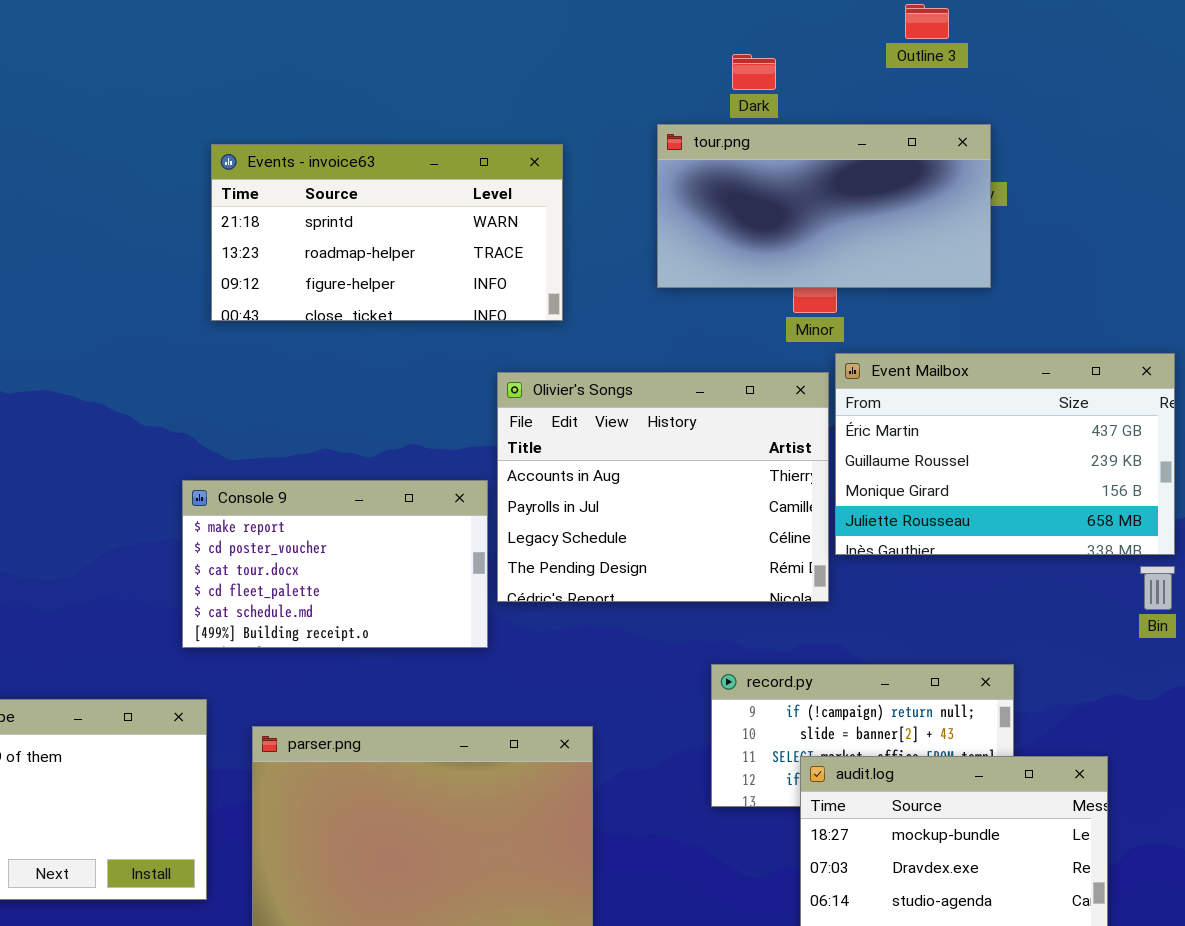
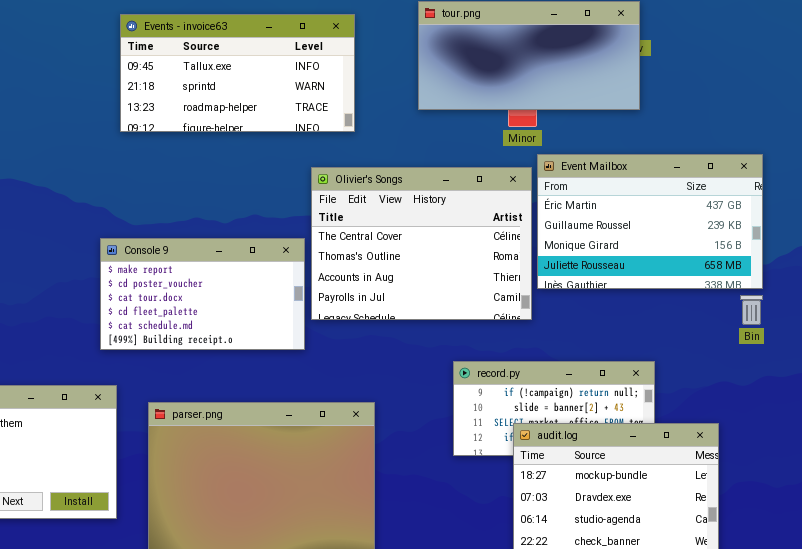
Events - invoice63: [211,144,563,321] -> [120,14,355,132], scrolled up 1 row
Olivier's Songs: [497,372,829,602] -> [311,167,532,320], scrolled up 2 rows

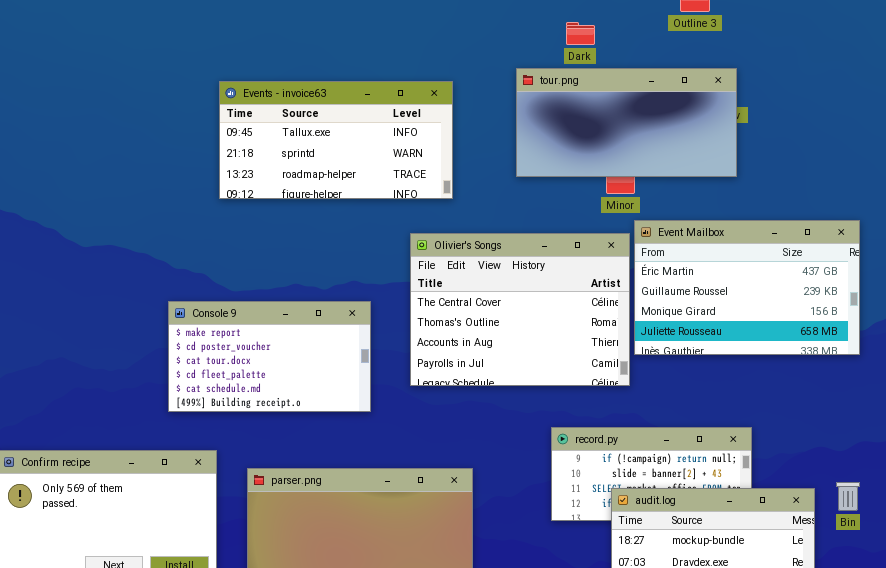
Console 9: [100,238,305,350] -> [168,301,371,412], moved
Bin: [740,295,763,325] -> [836,482,860,511], moved

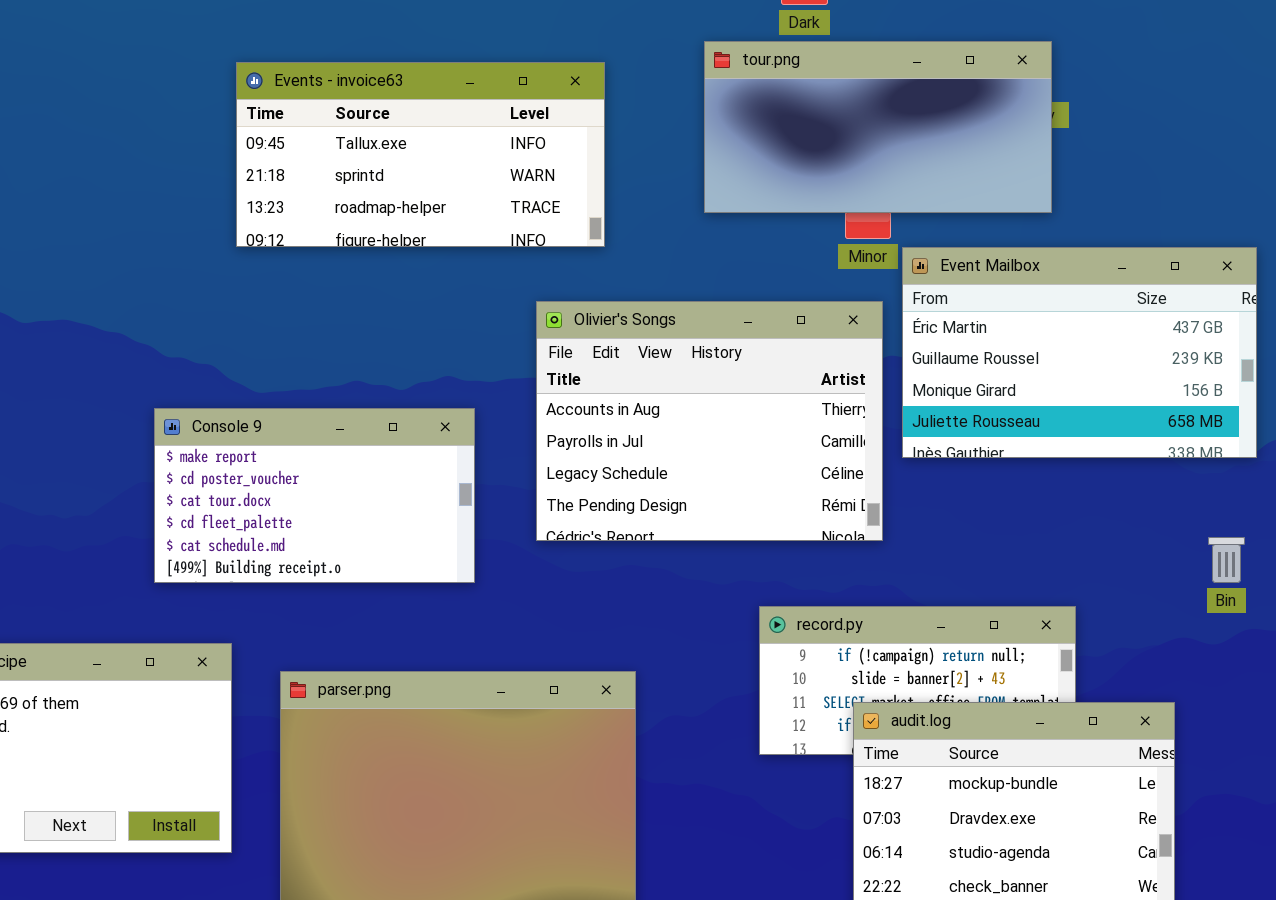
Event Mailbox: [634,220,860,355] -> [902,247,1257,458], moved
Olivier's Songs: [410,233,630,386] -> [536,301,883,541], scrolled down 2 rows
Bin: [836,482,860,511] -> [1208,537,1245,583], moved

